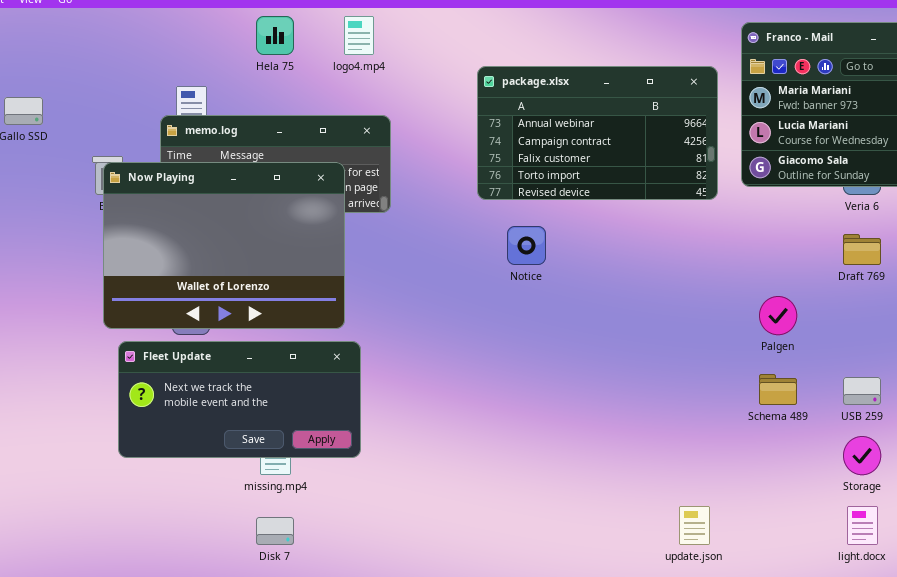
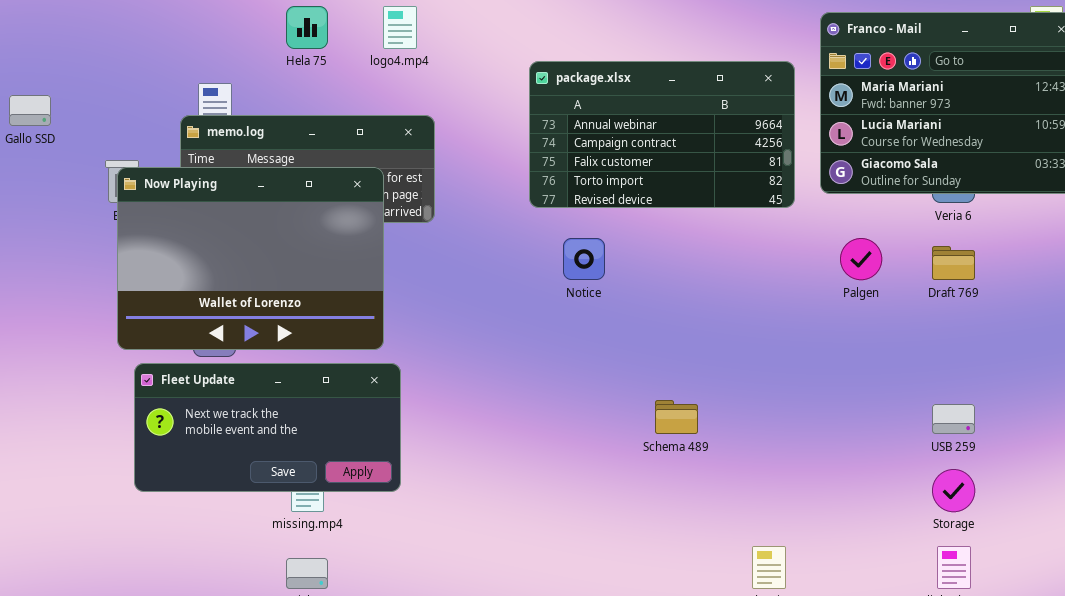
Palgen: [759,296,797,335] -> [840,238,882,280], moved
Schema 489: [759,374,797,405] -> [655,400,698,434], moved

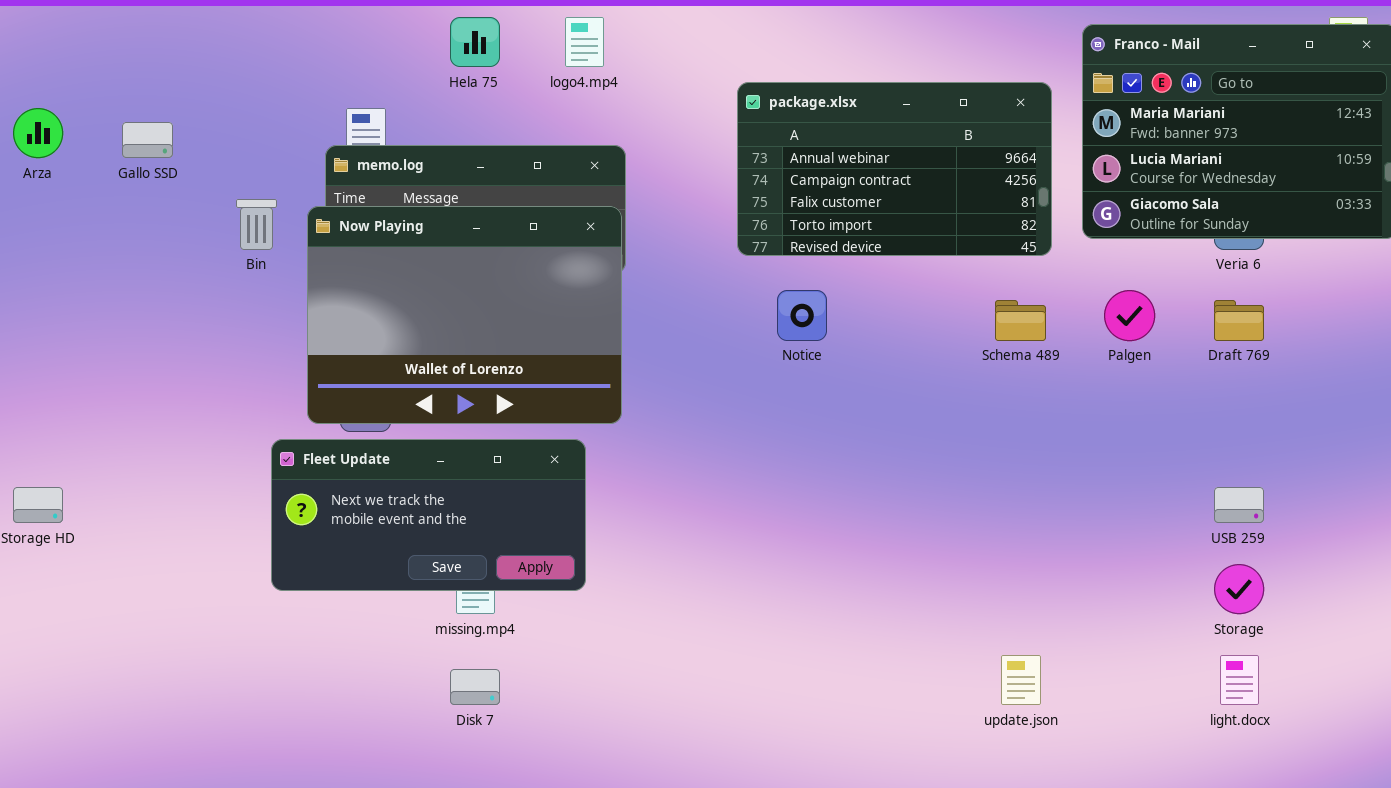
Now Playing: [117,167,384,350] -> [307,206,622,424], moved
Schema 489: [655,400,698,434] -> [995,300,1046,341], moved

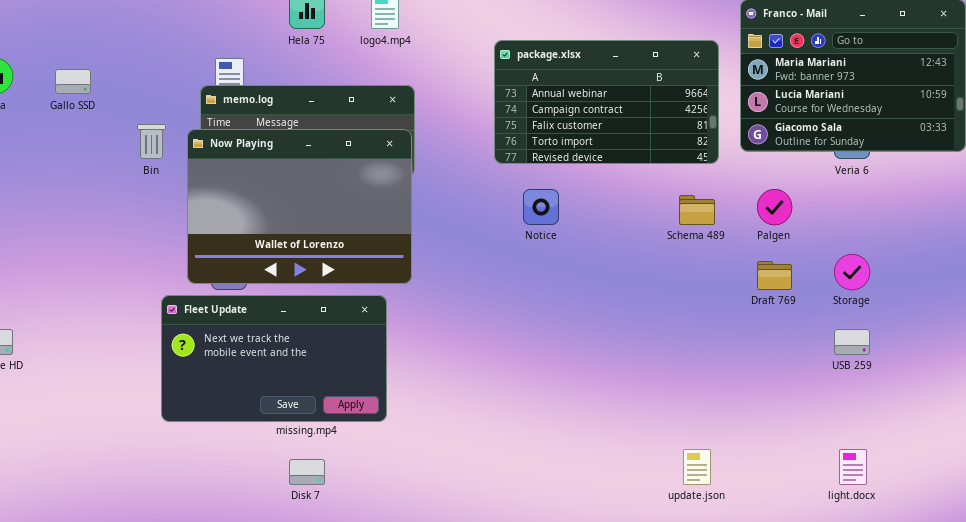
Draft 769: [1214,300,1264,341] -> [757,261,792,290], moved
Fleet Update: [271,439,586,591] -> [161,295,387,422], resized
Storage: [1214,564,1264,614] -> [834,254,870,290], moved

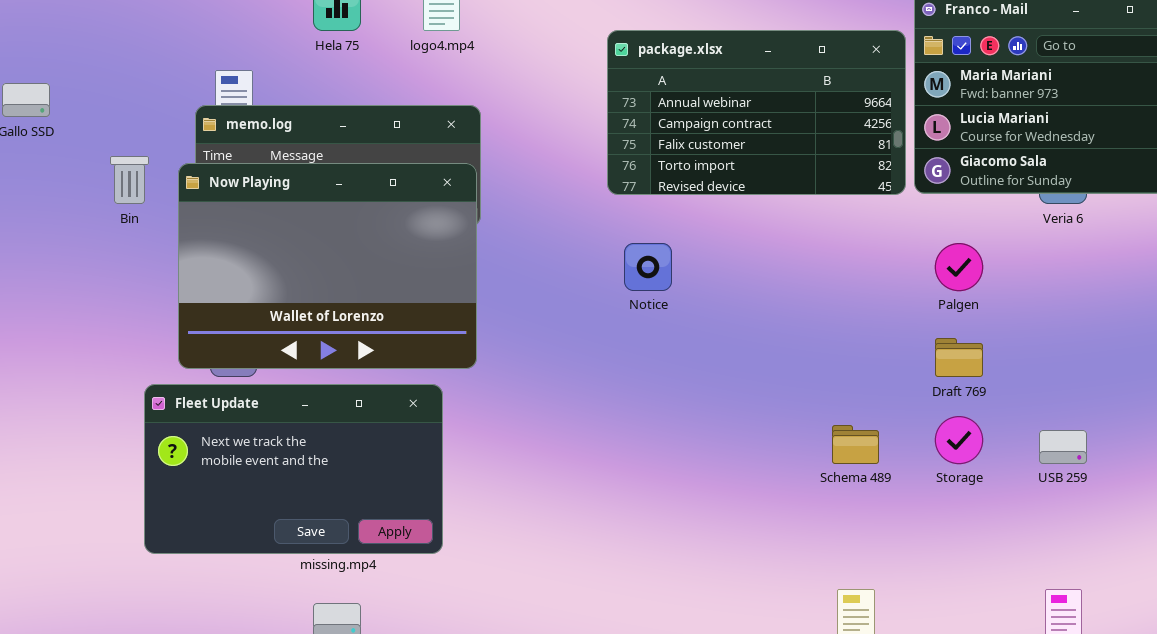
package.xlsx: [494,40,719,164] -> [607,30,906,195], moved
Schema 489: [679,195,715,225] -> [832,425,879,464], moved
Storage: [834,254,870,290] -> [935,416,983,464], moved

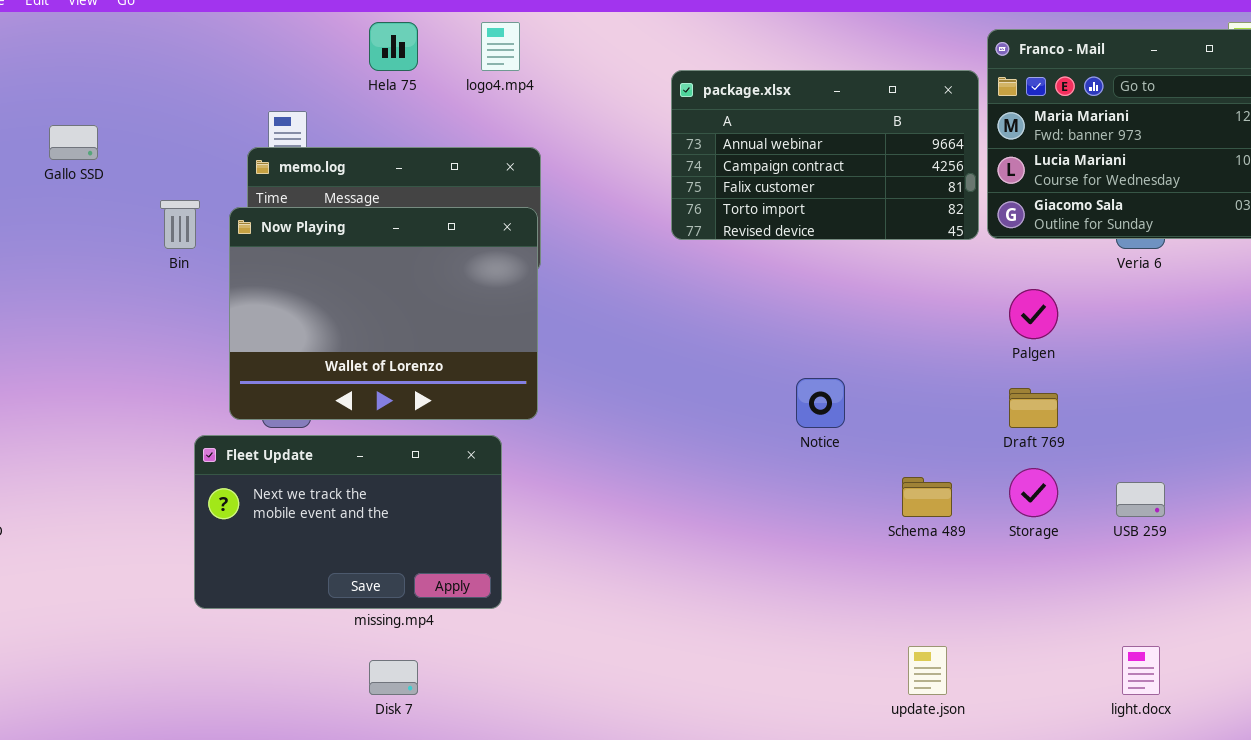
Notice: [624,243,672,291] -> [796,378,845,428], moved

